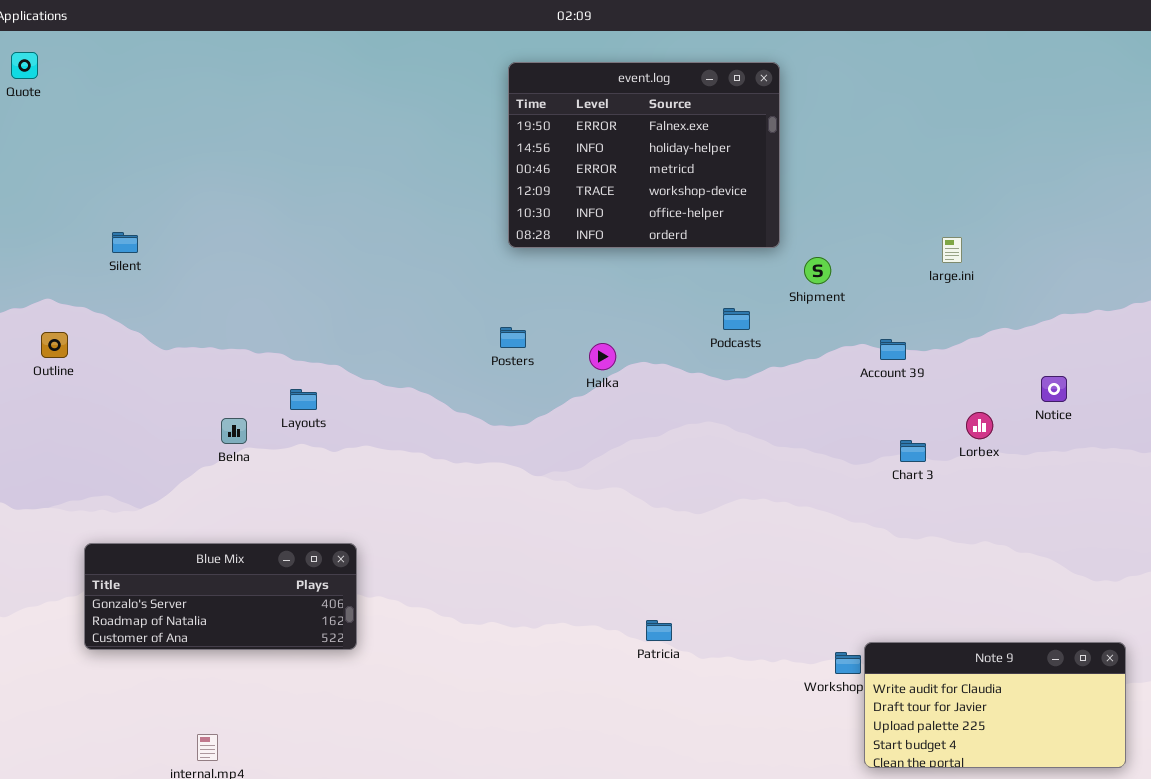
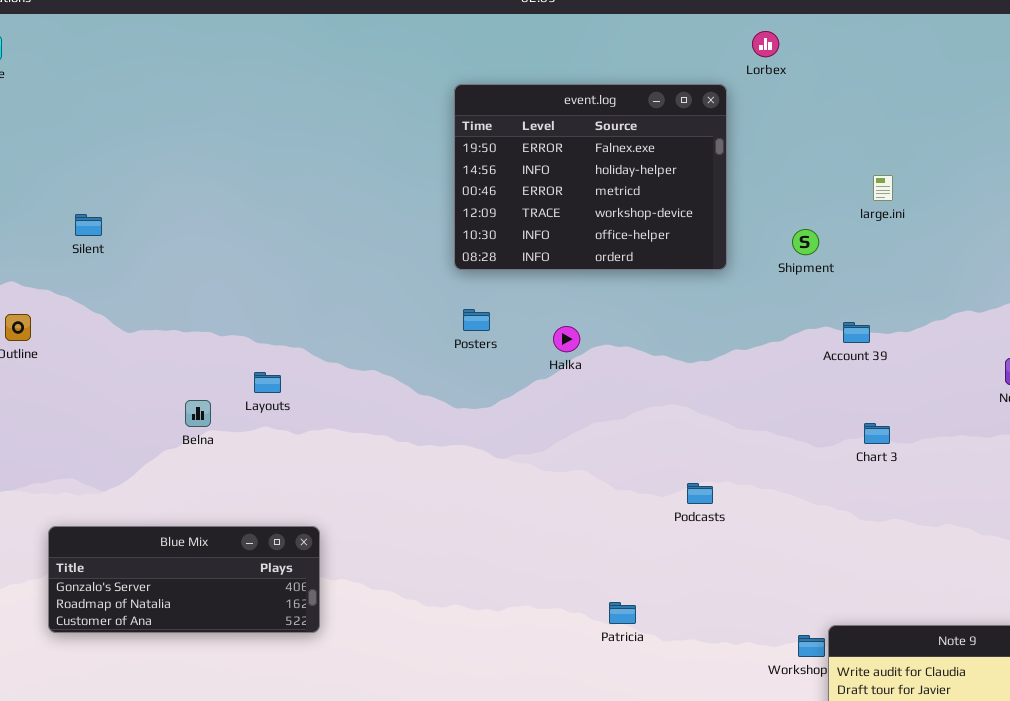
event.log: [508,62,780,248] -> [454,84,727,270], moved
large.ini: [942,237,962,263] -> [873,175,893,201], moved
Shipment: [804,257,831,284] -> [792,229,819,255], moved
Podcasts: [723,308,750,330] -> [687,483,713,504], moved
Lorbex: [966,412,993,439] -> [752,31,779,57], moved

